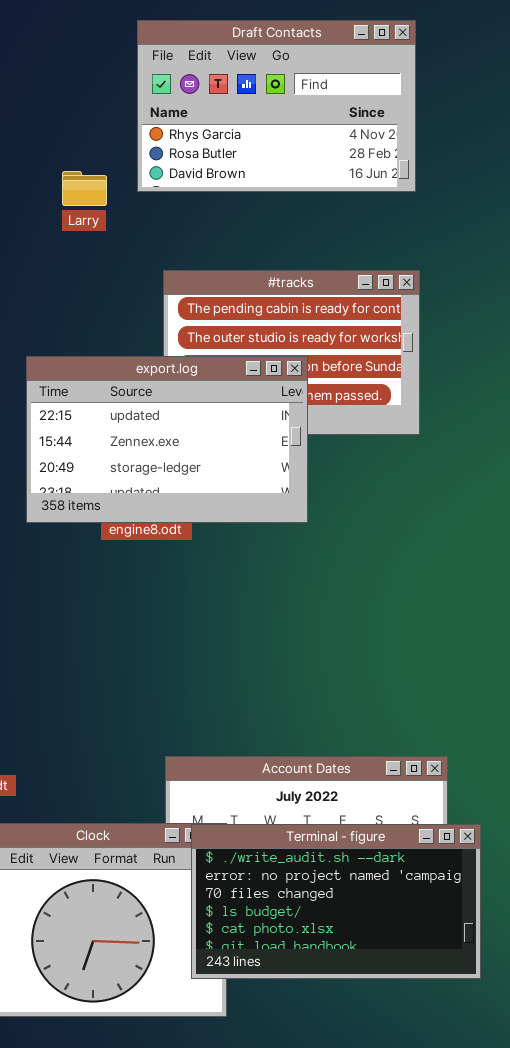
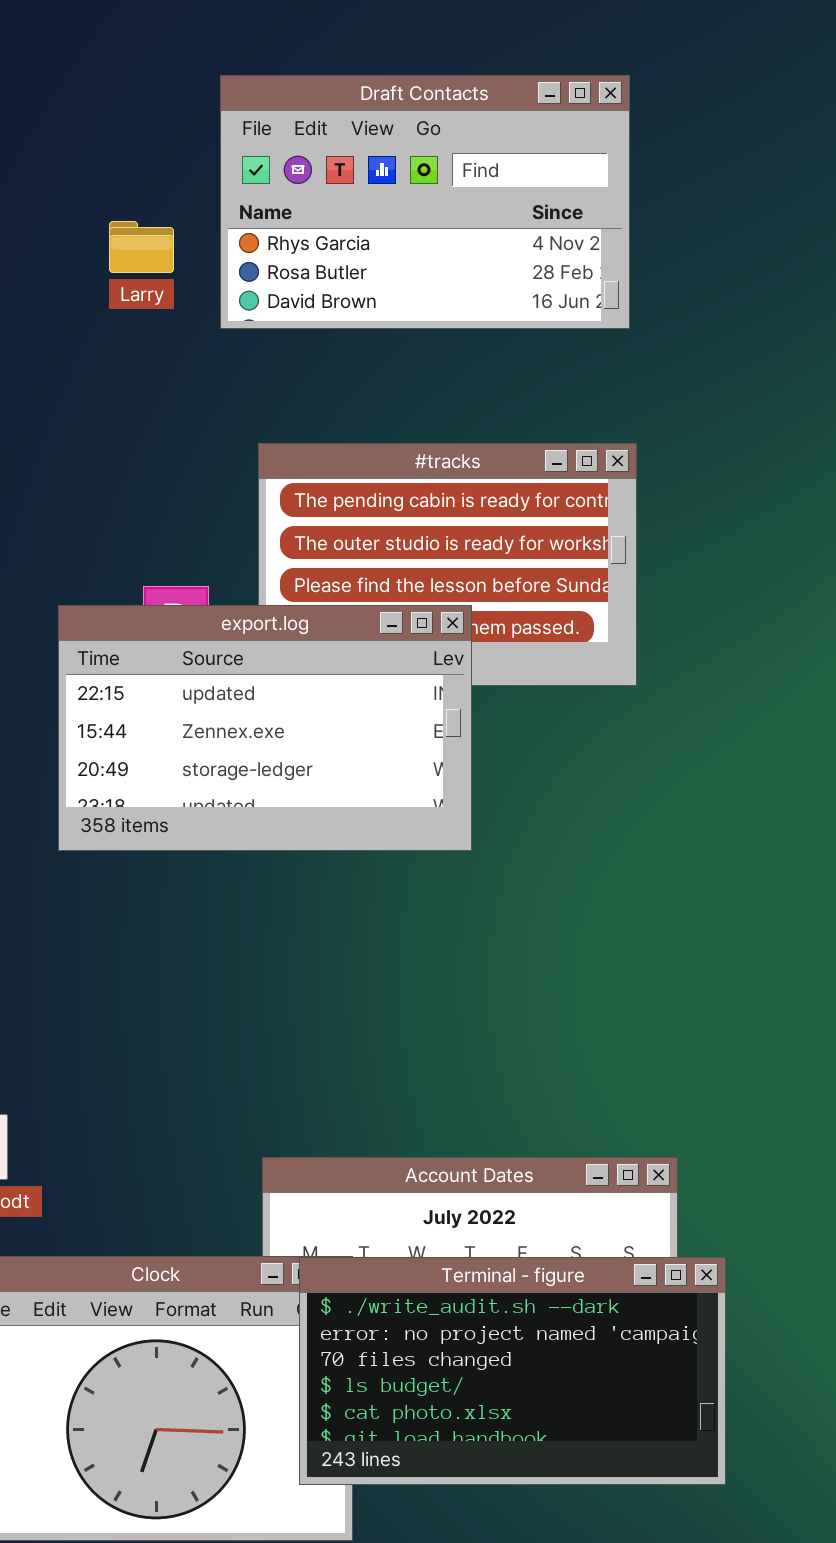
Larry: [62,171,107,206] -> [109,221,174,273], moved
export.log: [26,356,308,523] -> [58,605,472,851], moved

